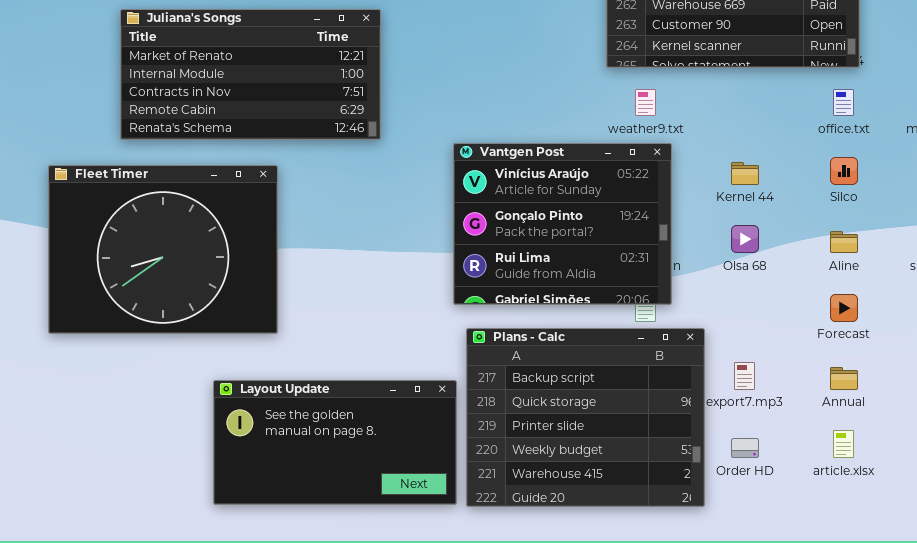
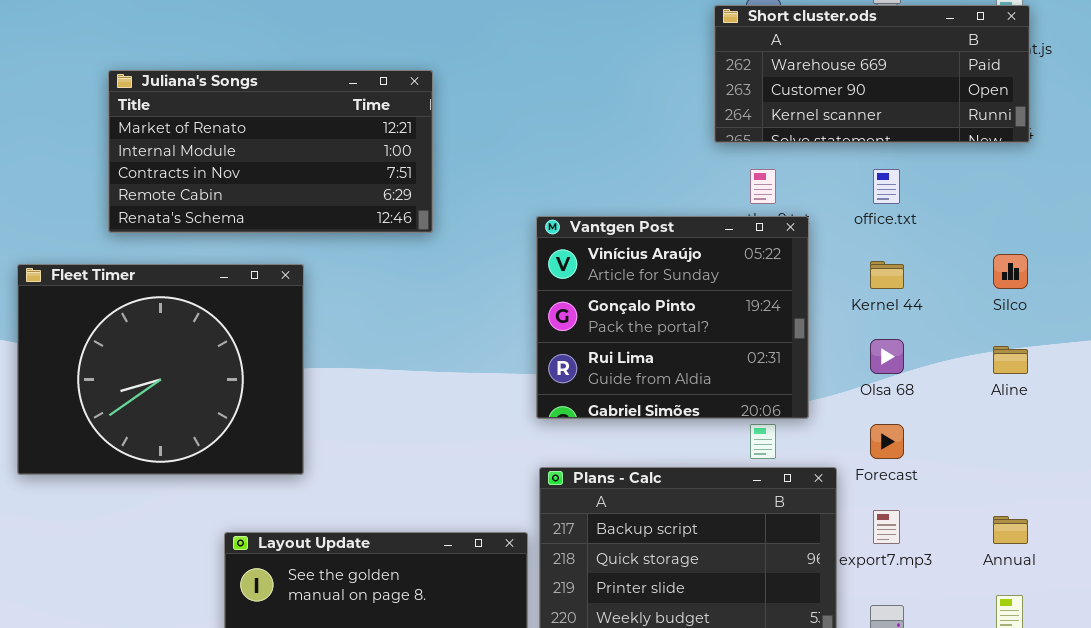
office.txt: [833,89,854,116] -> [873,169,900,204], moved
Vantgen Post: [453,143,672,305] -> [536,216,809,419], moved
Forecast: [830,294,858,322] -> [870,424,904,459], moved

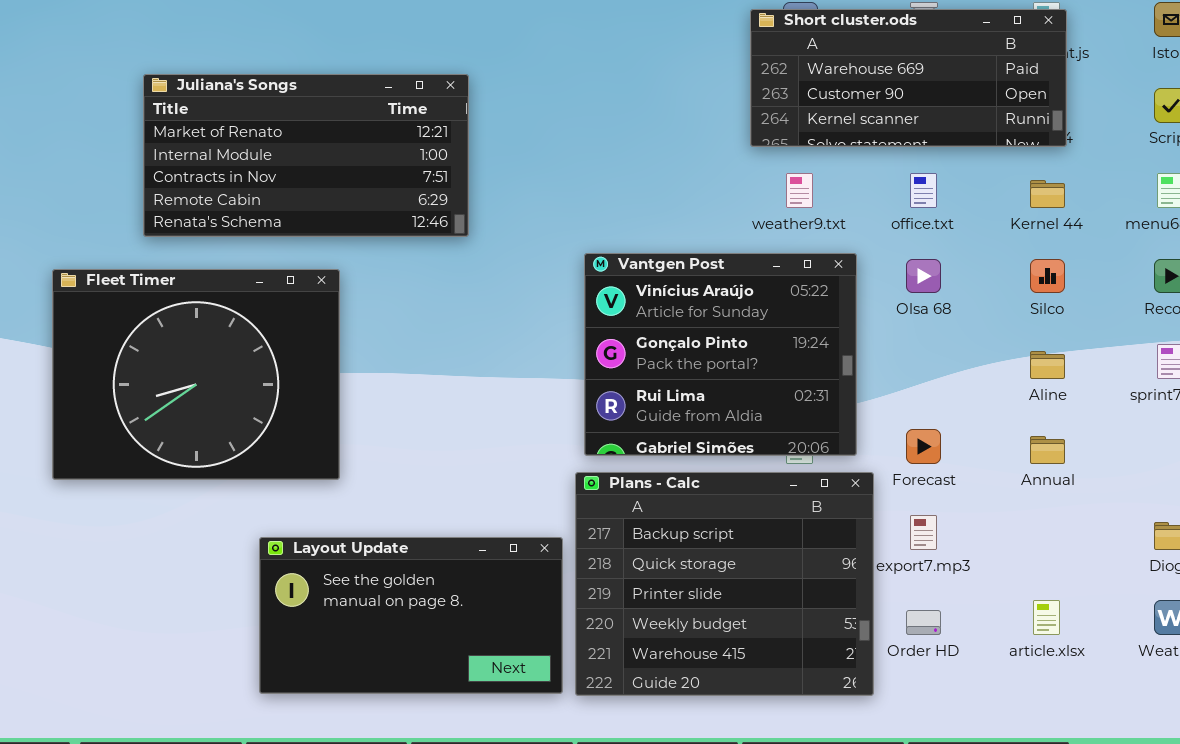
Vantgen Post: [536,216,809,419] -> [584,253,857,456], moved
Kernel 44: [870,261,904,289] -> [1030,180,1065,208], moved
Olsa 68: [870,339,904,374] -> [906,259,941,293], moved
Annual: [993,516,1028,544] -> [1030,436,1065,464], moved

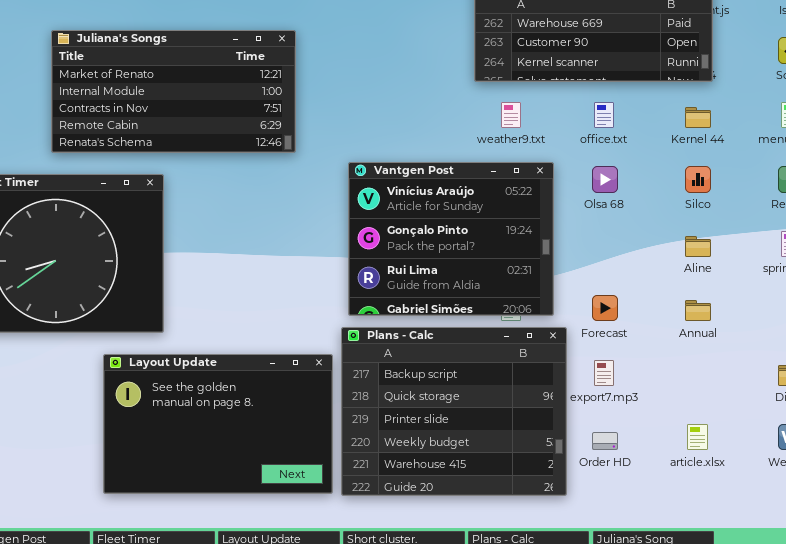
Juliana's Songs: [143,74,469,237] -> [51,30,296,153], moved
Layout Update: [259,537,563,694] -> [103,354,333,494], resized

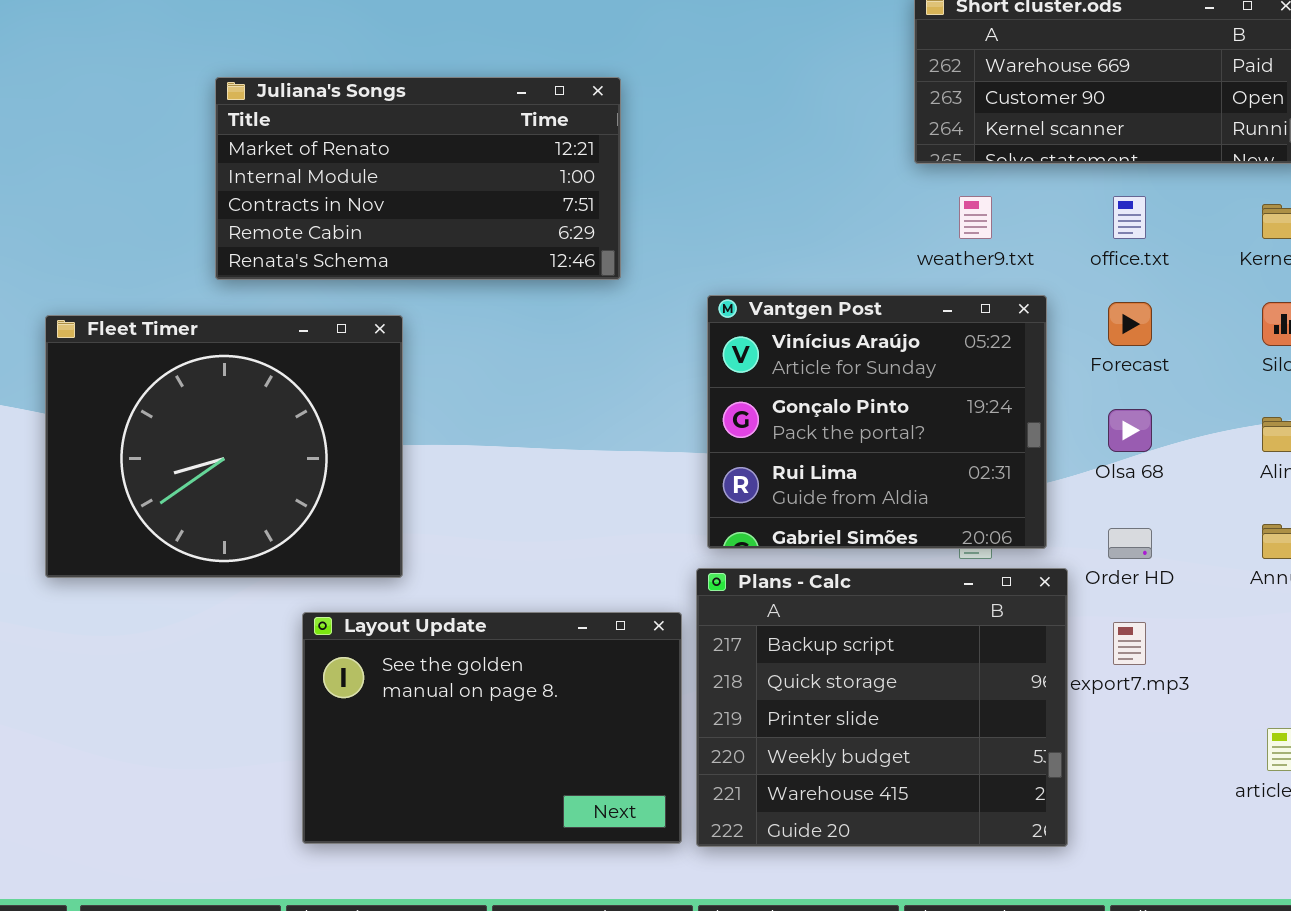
Olsa 68: [592,166,618,193] -> [1108,409,1152,452], moved
Forecast: [592,295,618,321] -> [1108,302,1152,346], moved
Order HD: [592,432,618,450] -> [1108,528,1152,559], moved

